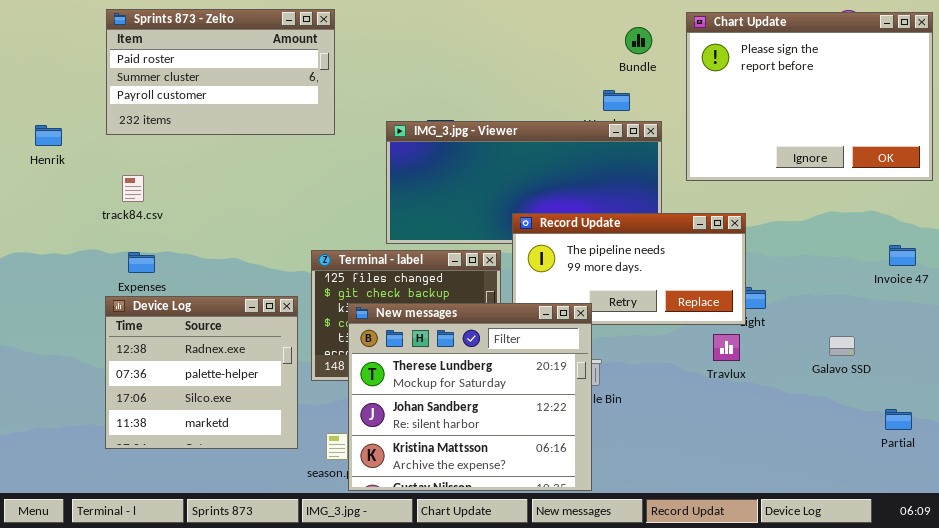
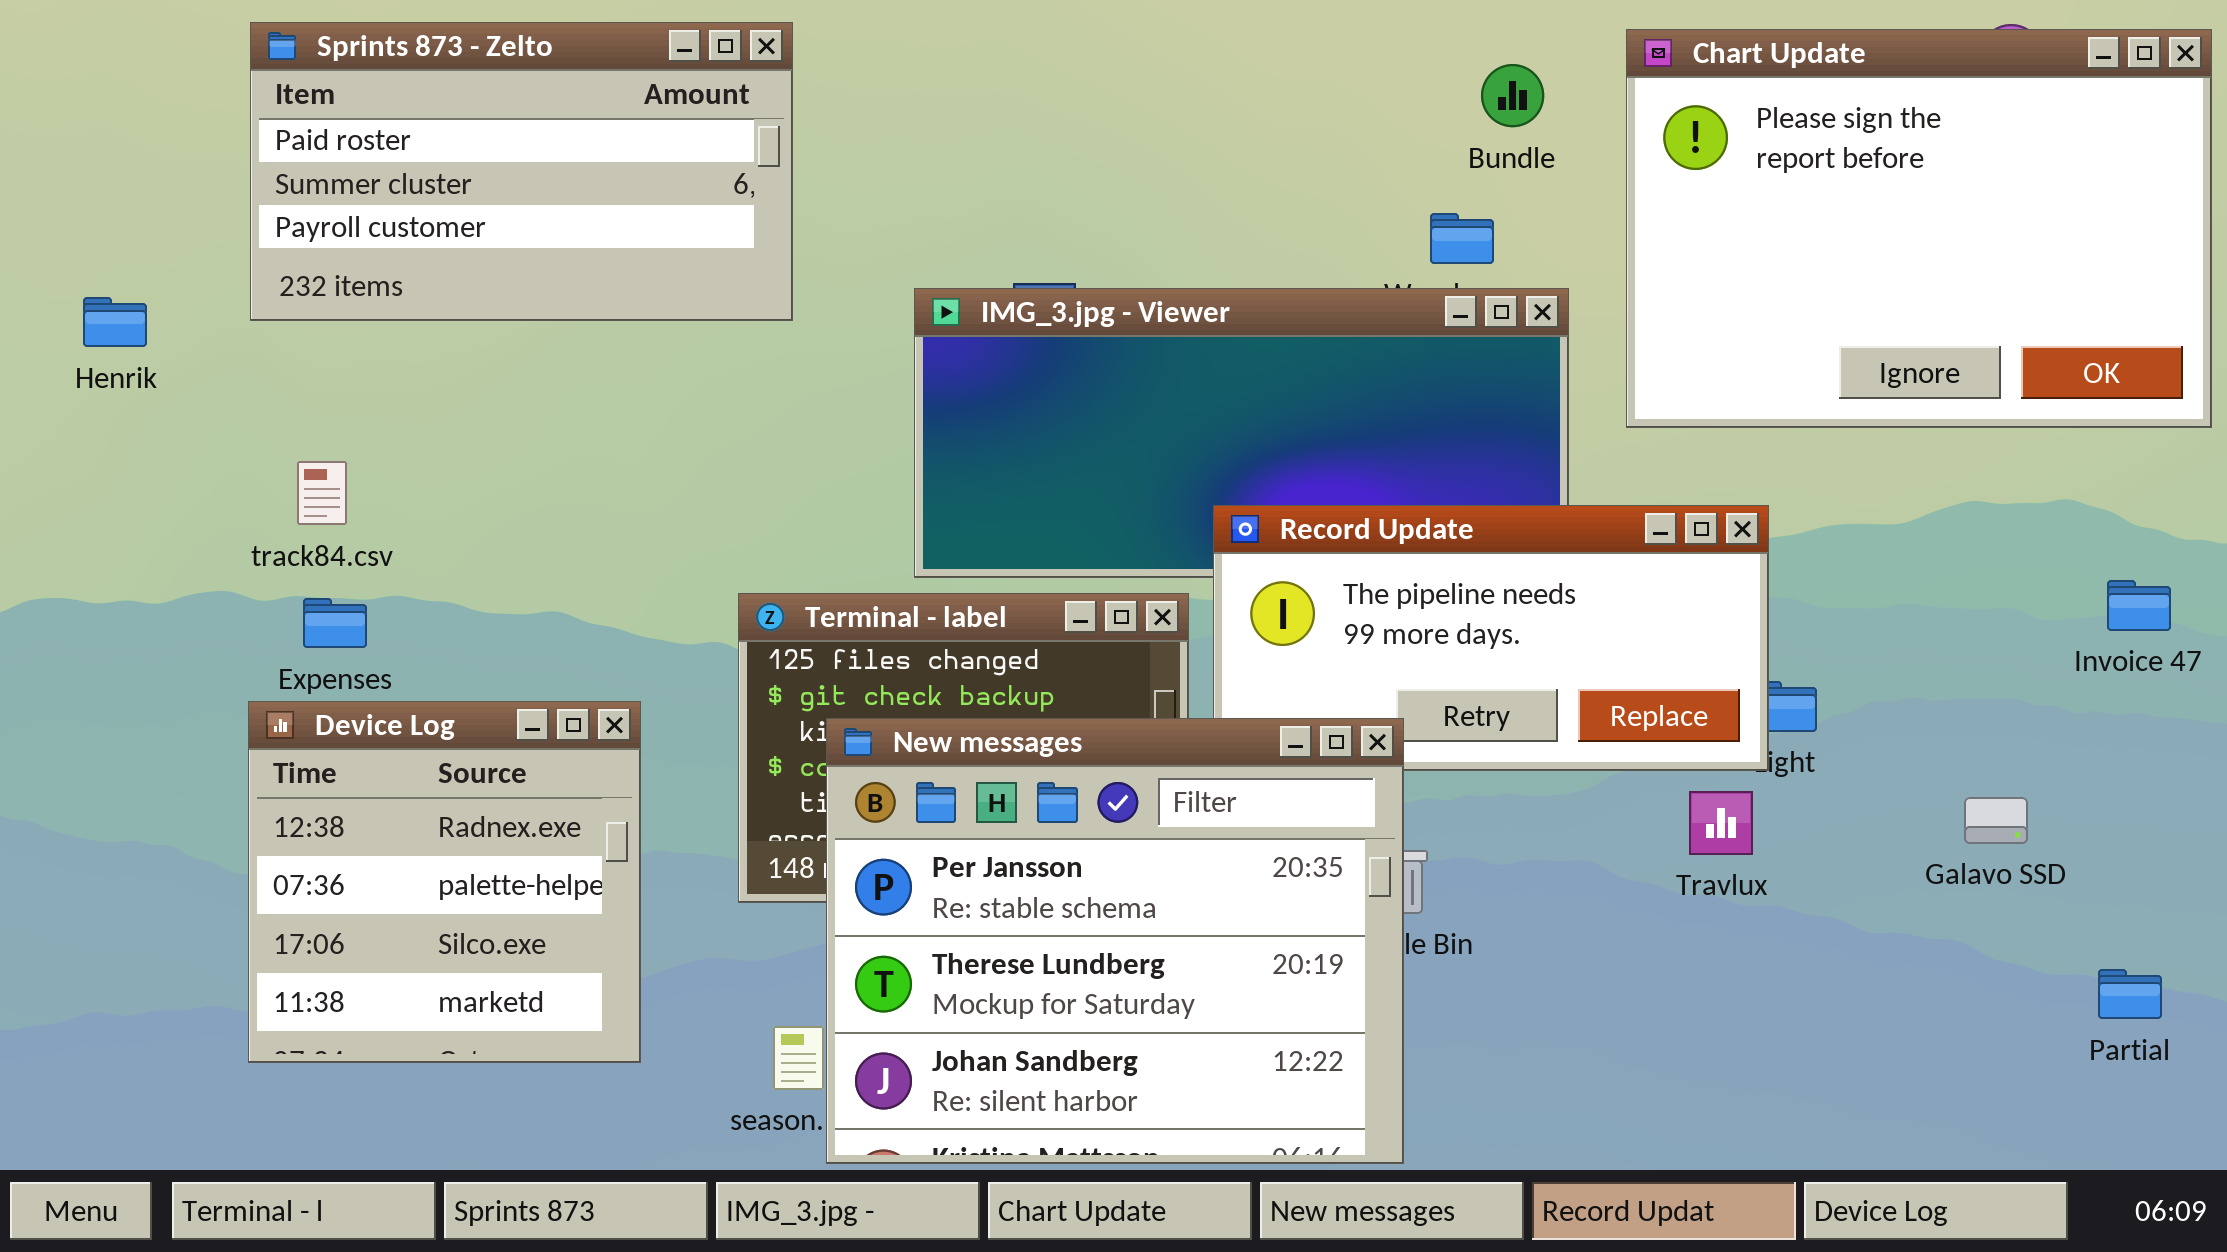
track84.csv: [122,175,144,202] -> [297,461,347,525], moved
Device Log: [105,296,298,449] -> [248,701,641,1063], resized
New messages: [348,303,592,491] -> [826,718,1404,1164], scrolled up 1 row

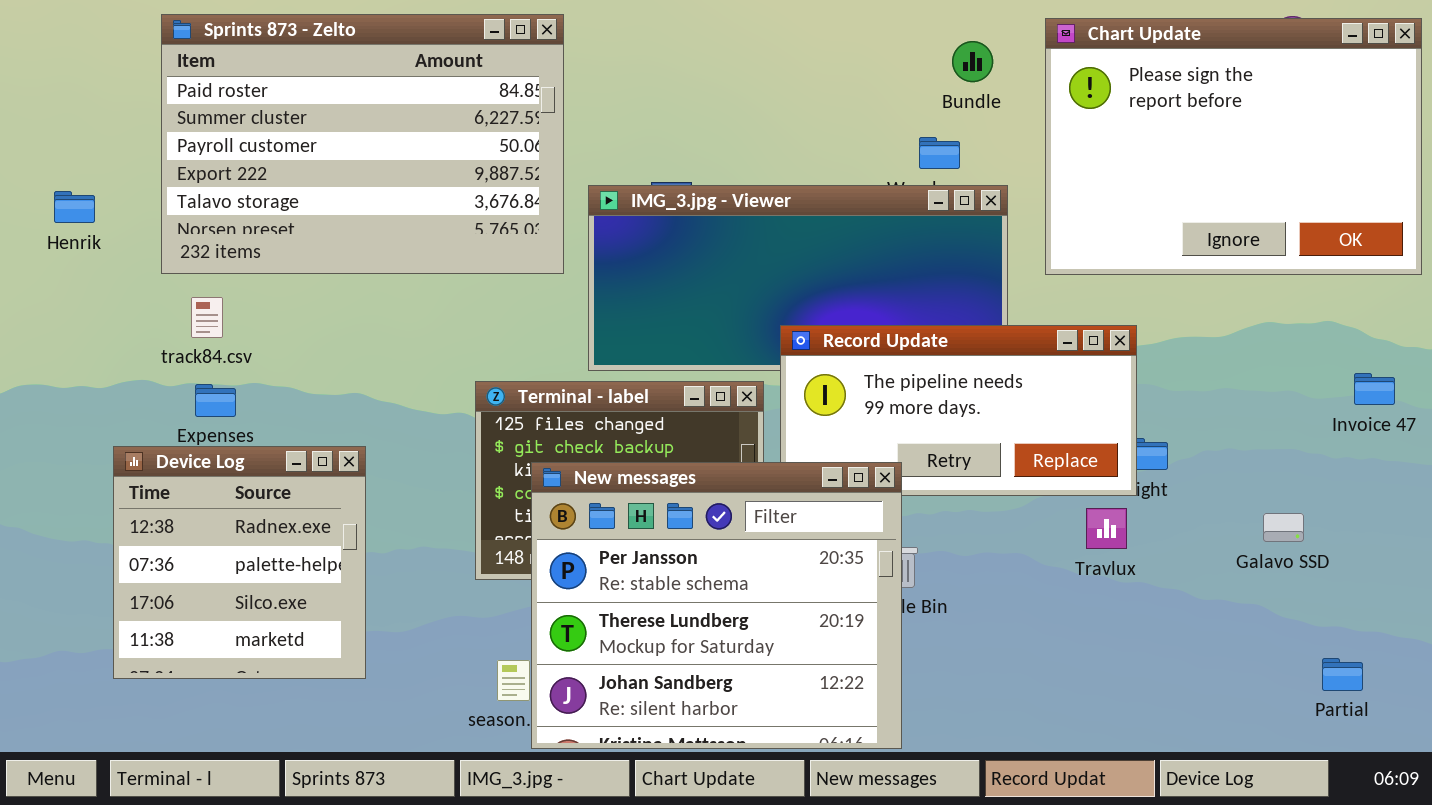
Sprints 873 - Zelto: [250,22,793,321] -> [161,14,564,274], resized
Device Log: [248,701,641,1063] -> [113,446,366,679], moved
Partial: [2098,969,2162,1019] -> [1322,658,1363,691], moved

